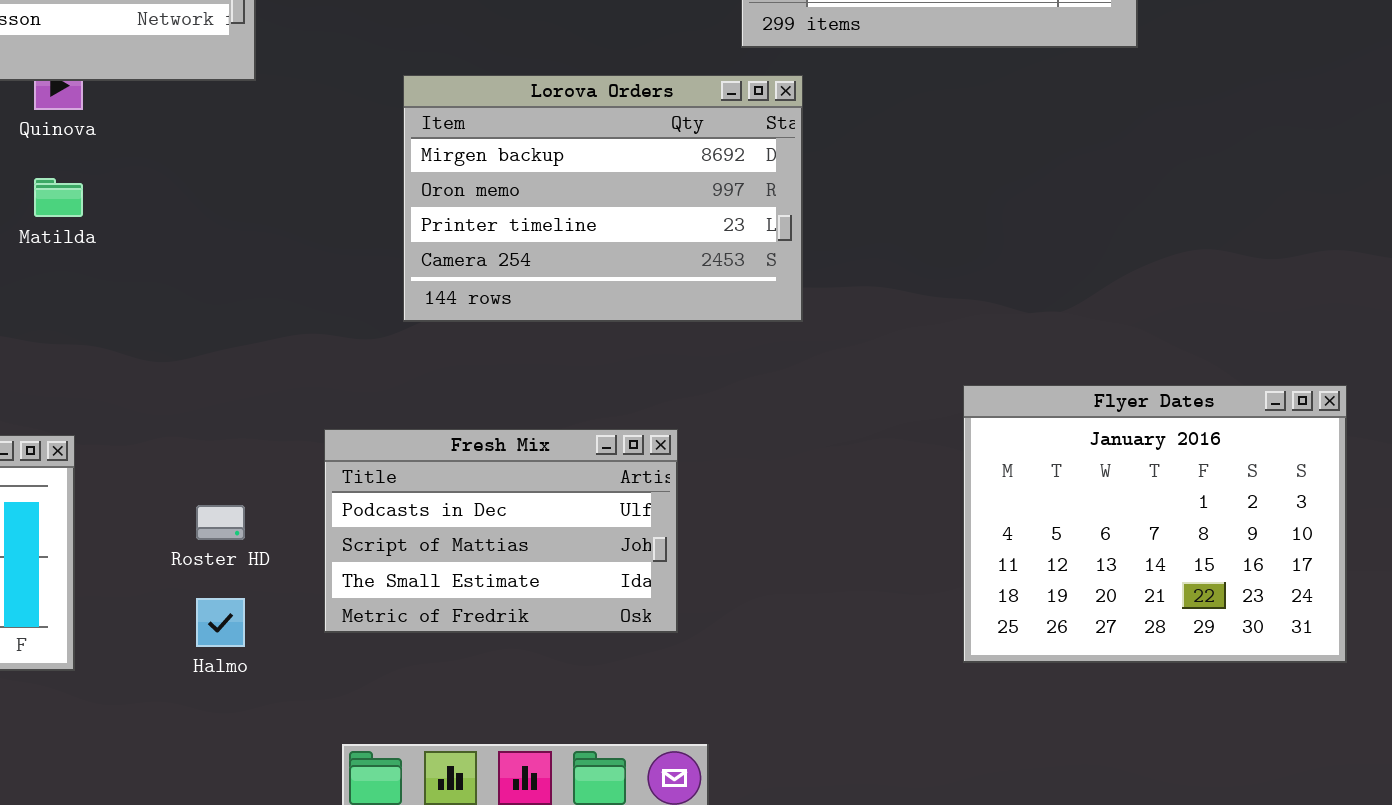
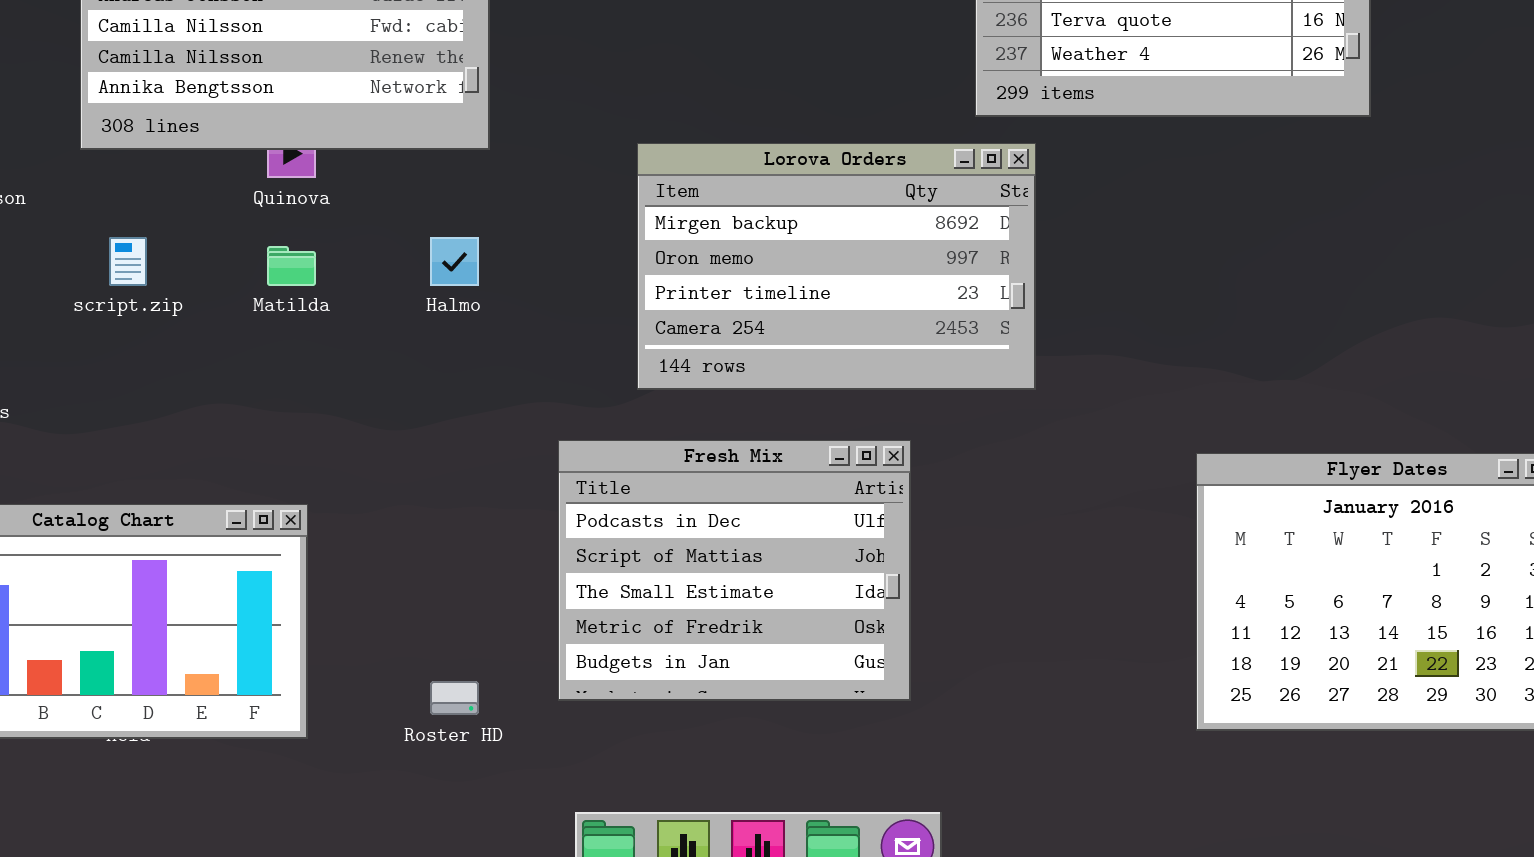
Fresh Mix: [324,429,678,633] -> [558,440,911,701], resized
Roster HD: [196,505,245,540] -> [430,681,479,715], moved
Halmo: [196,598,245,647] -> [430,237,479,286], moved

